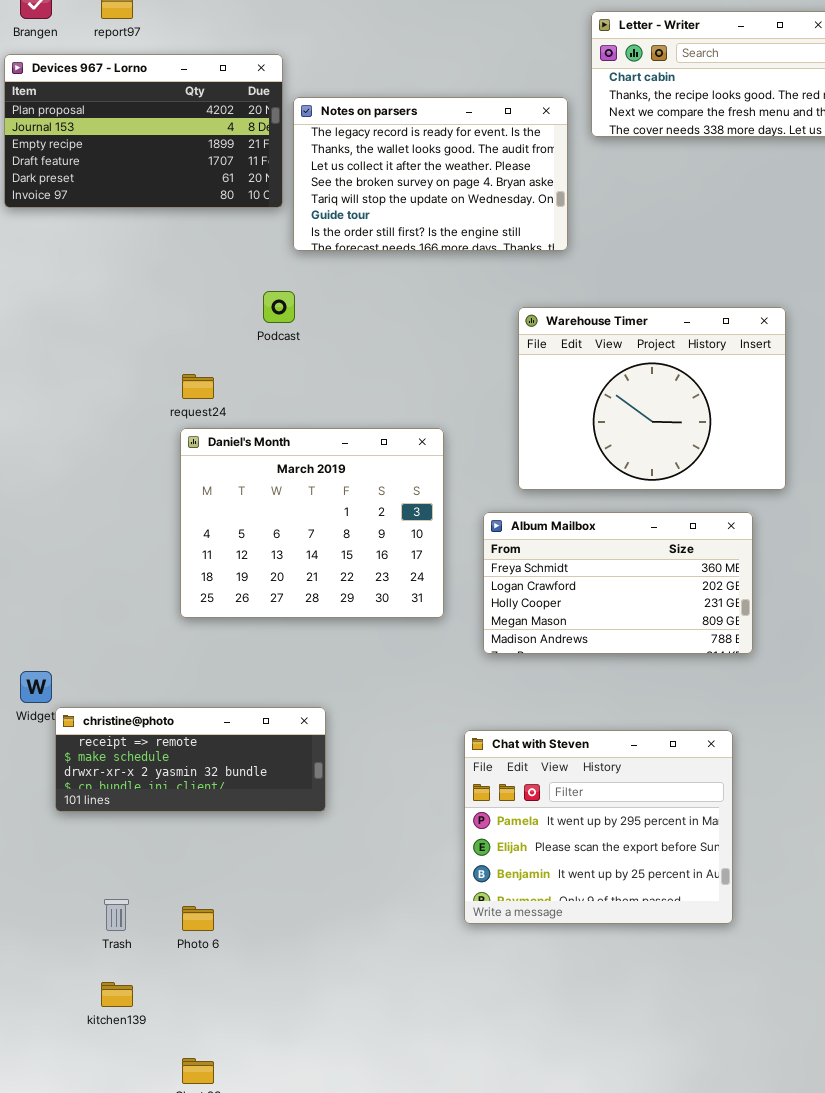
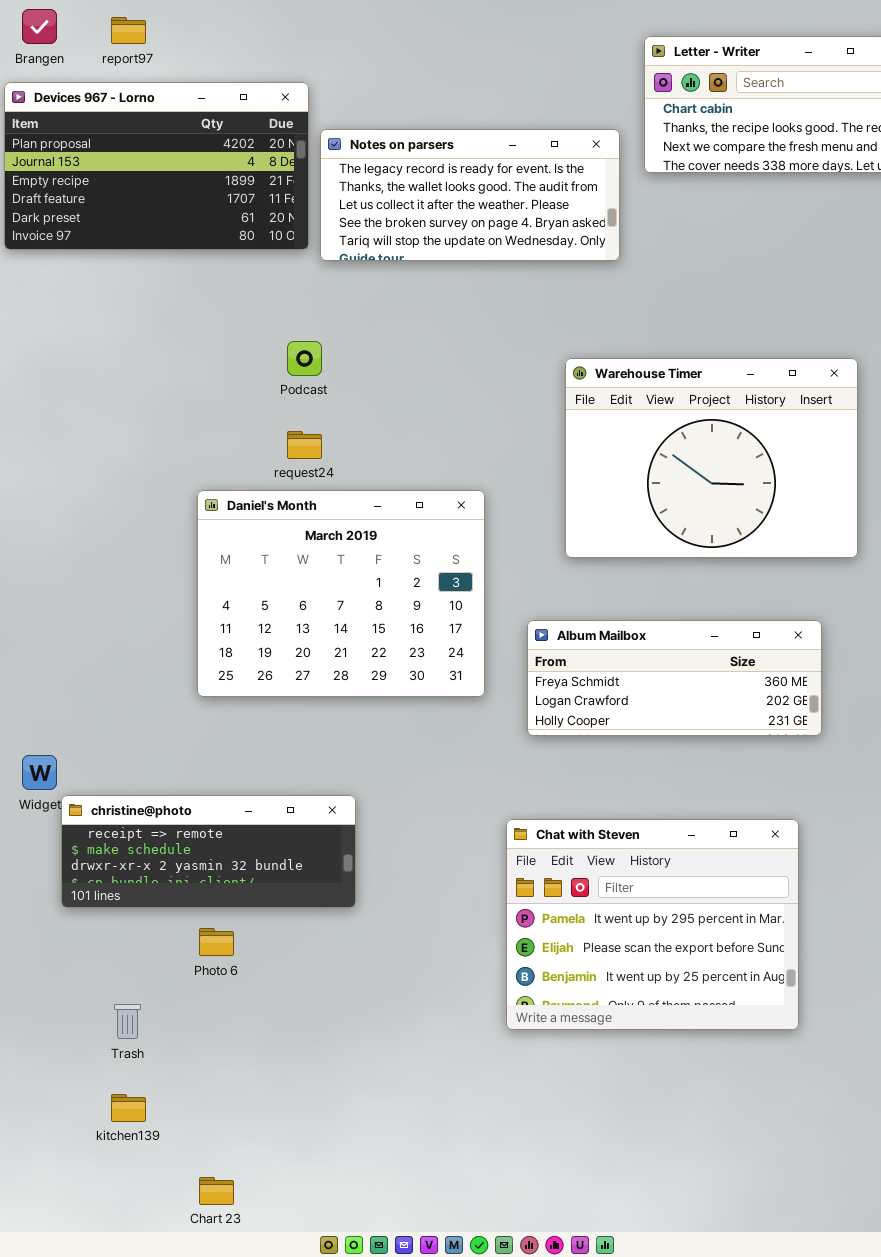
Notes on parsers: [293,97,568,251] -> [320,129,620,261], resized
request24: [182,374,214,399] -> [287,431,322,459], moved
Album Mailbox: [483,512,753,654] -> [527,620,822,736], resized
Photo 6: [182,906,214,931] -> [199,928,234,956], moved

